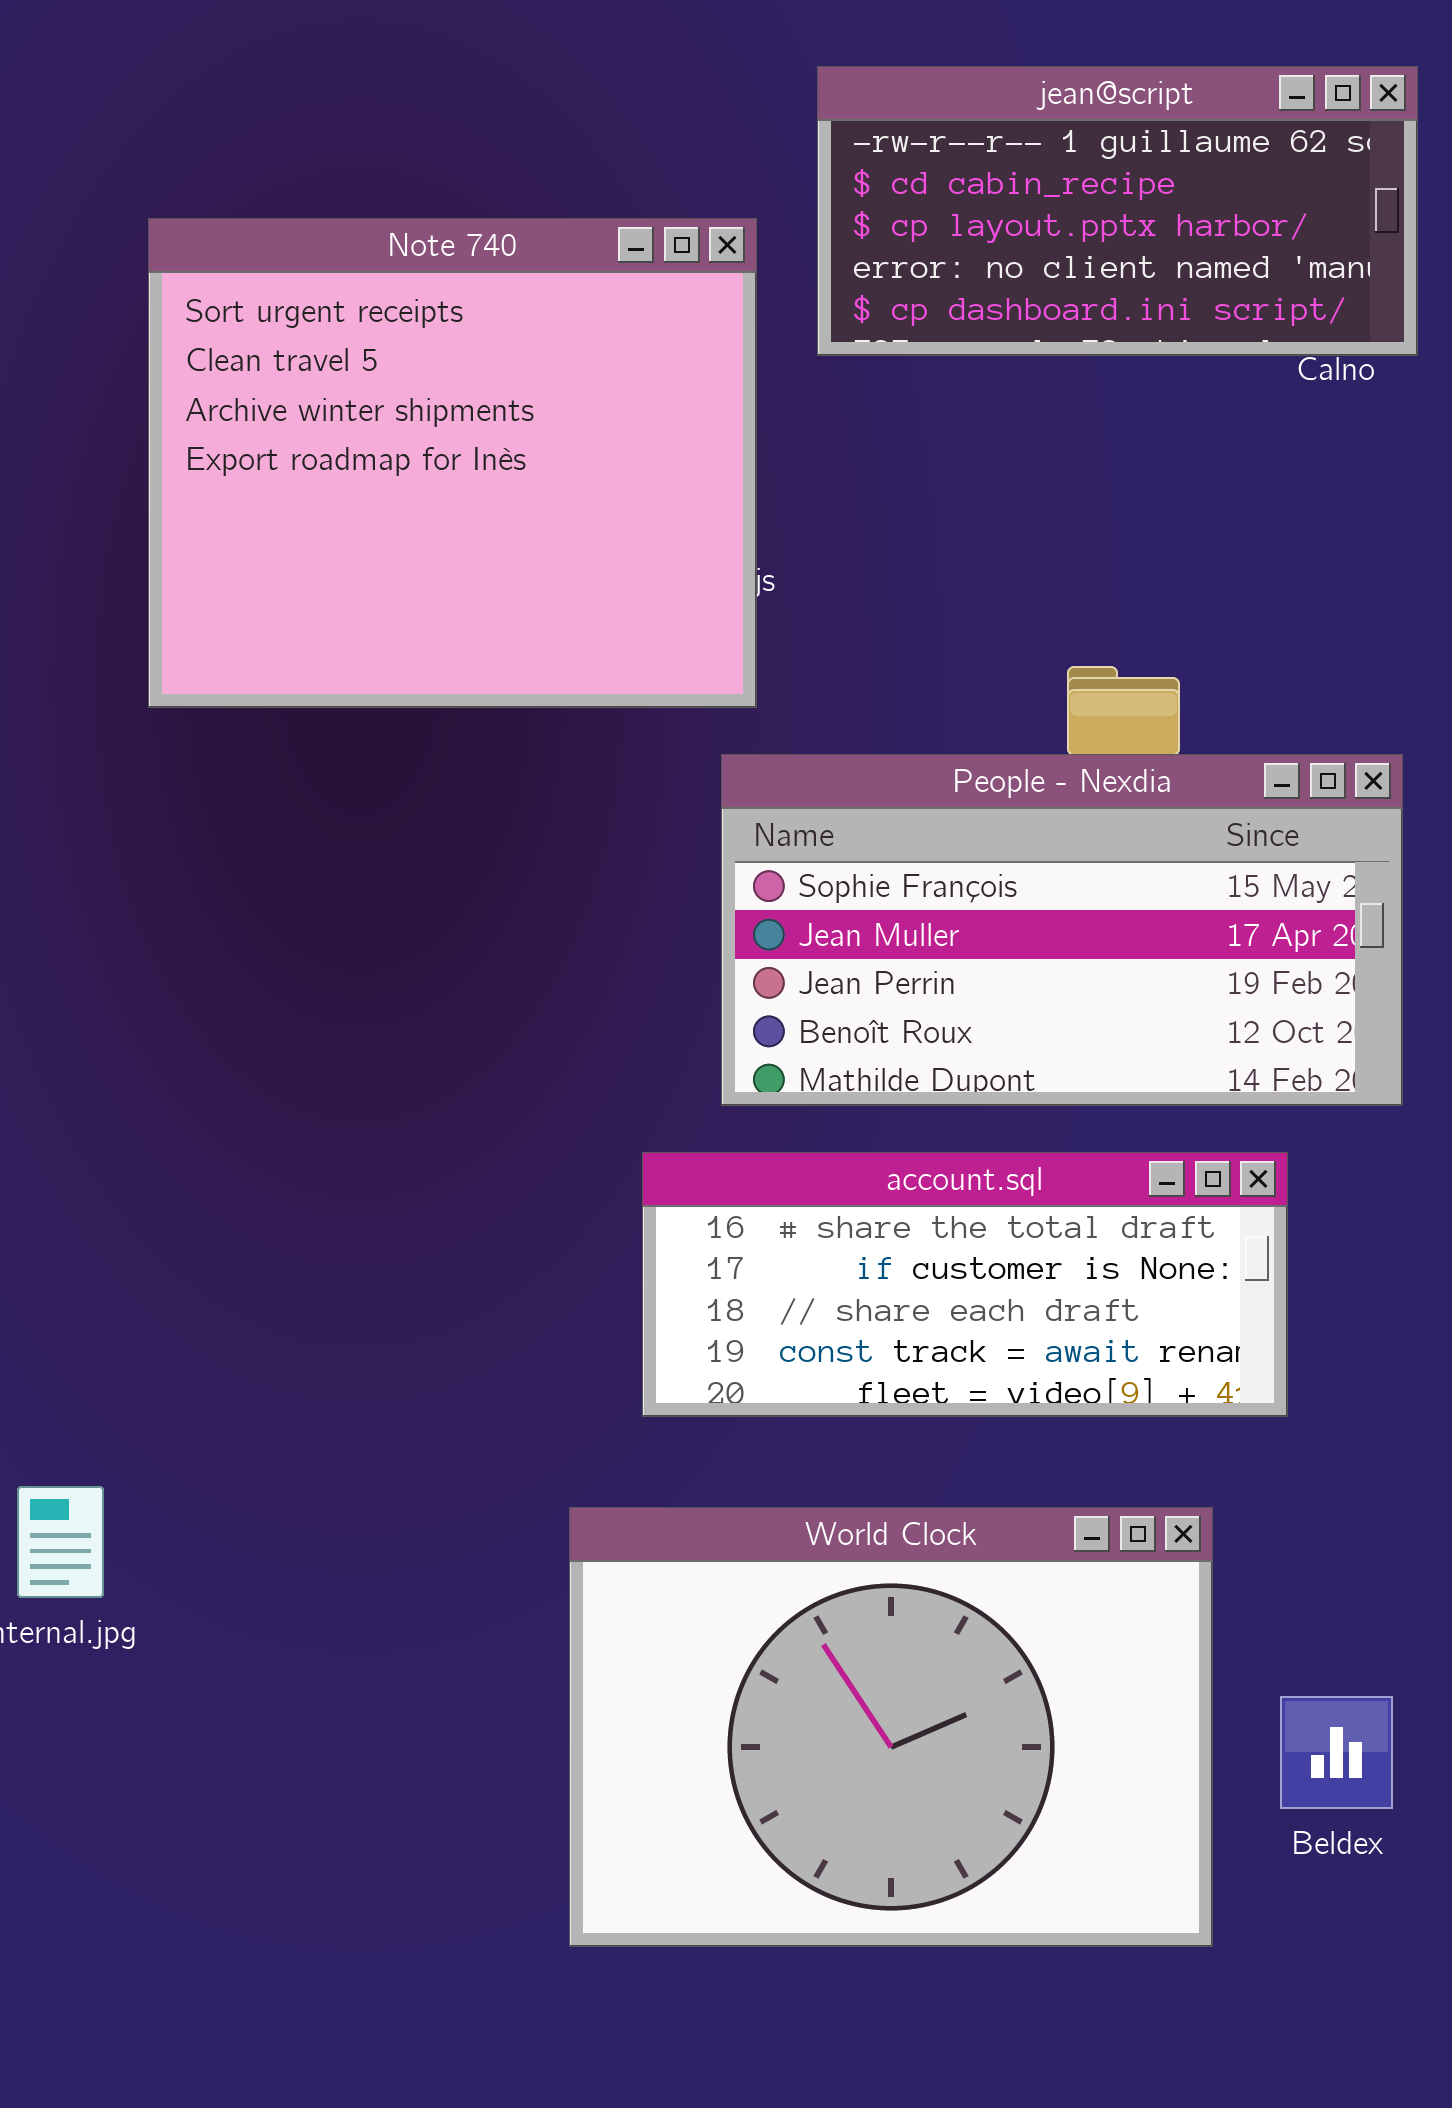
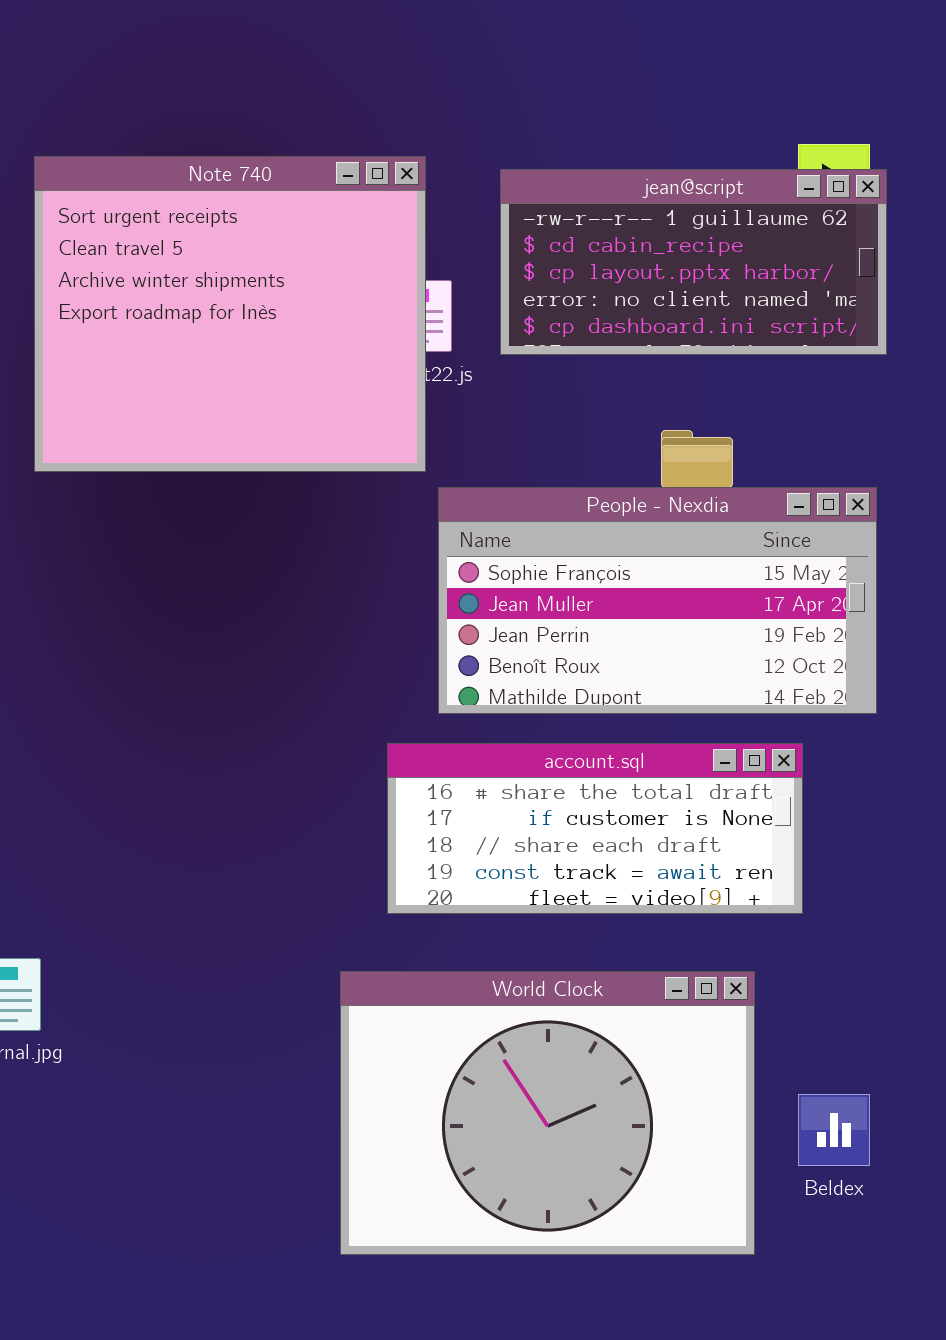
jean@script: [817,66,1418,356] -> [500,169,887,355], moved
Note 740: [148,218,757,708] -> [34,156,426,472], moved

